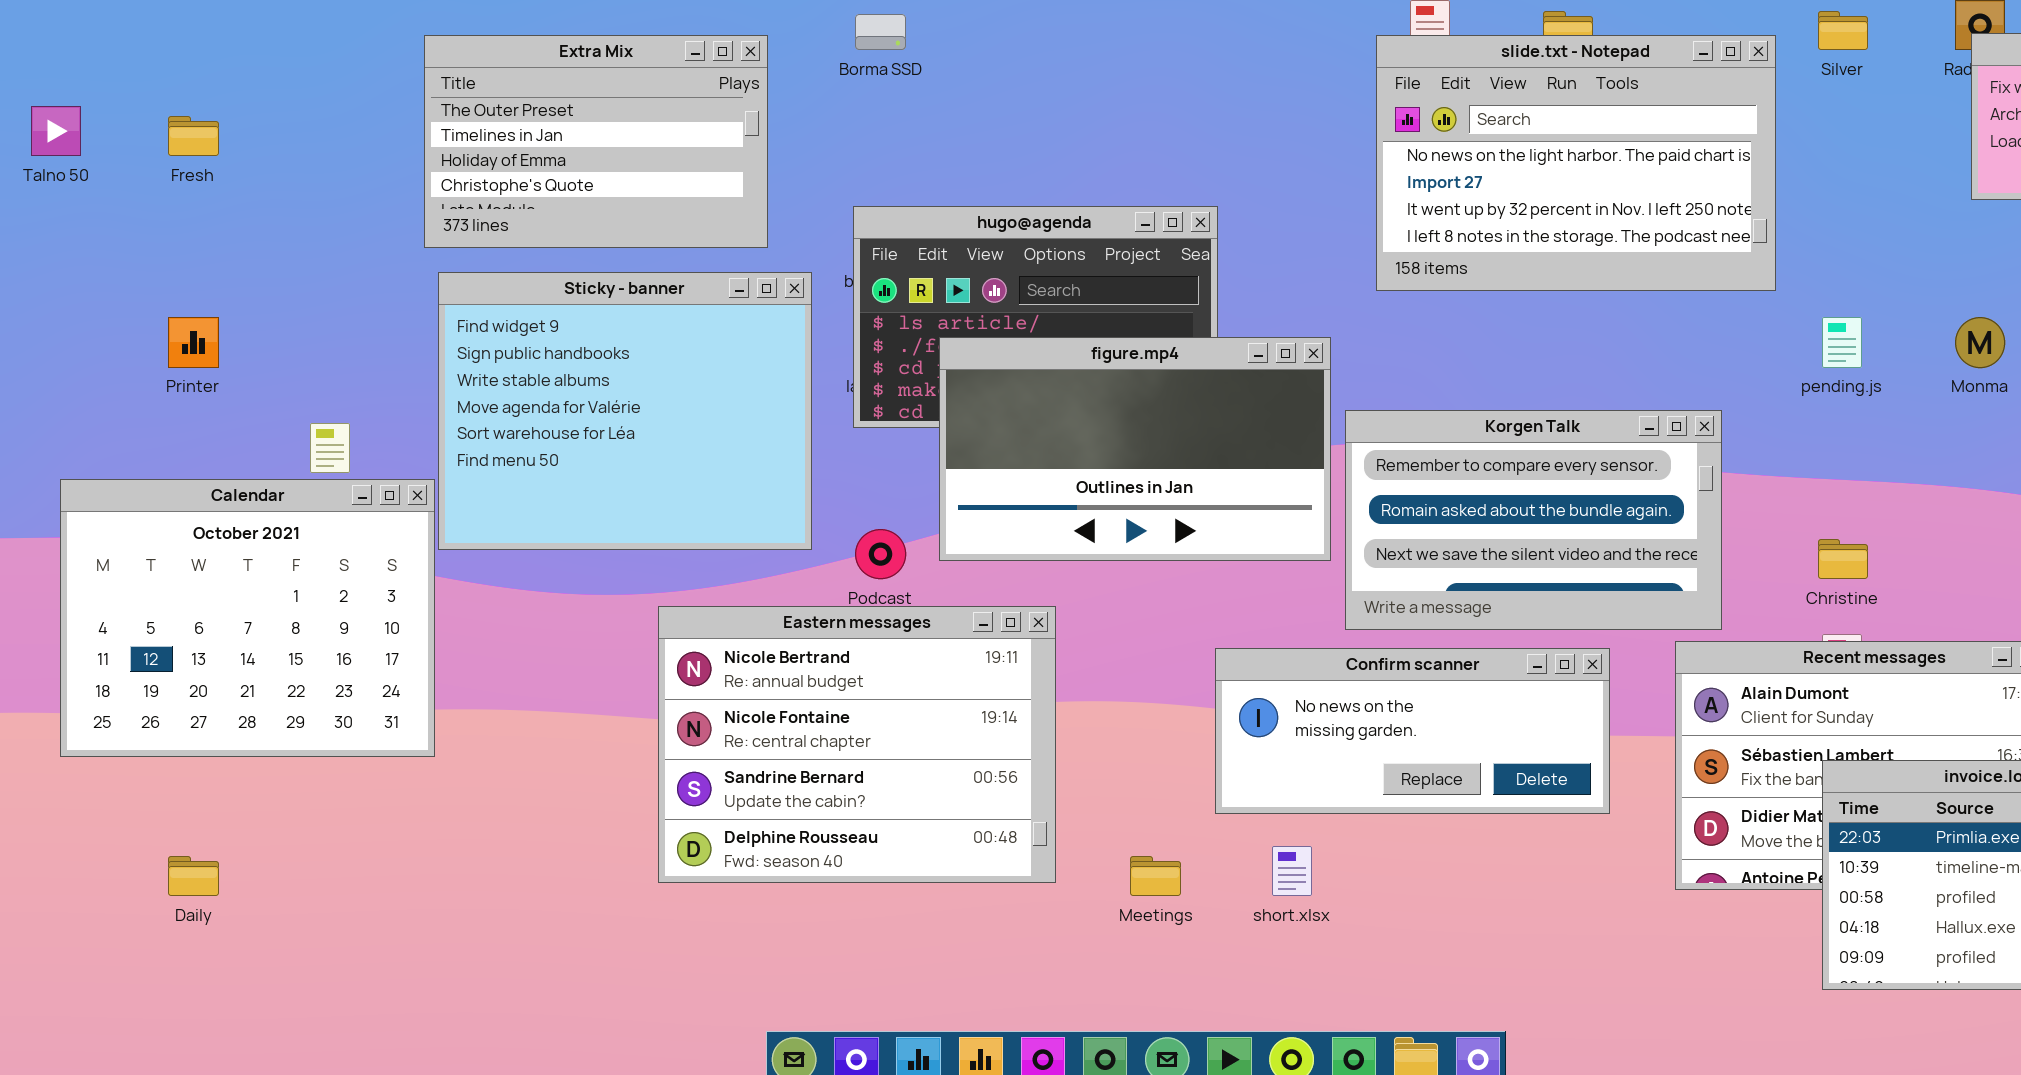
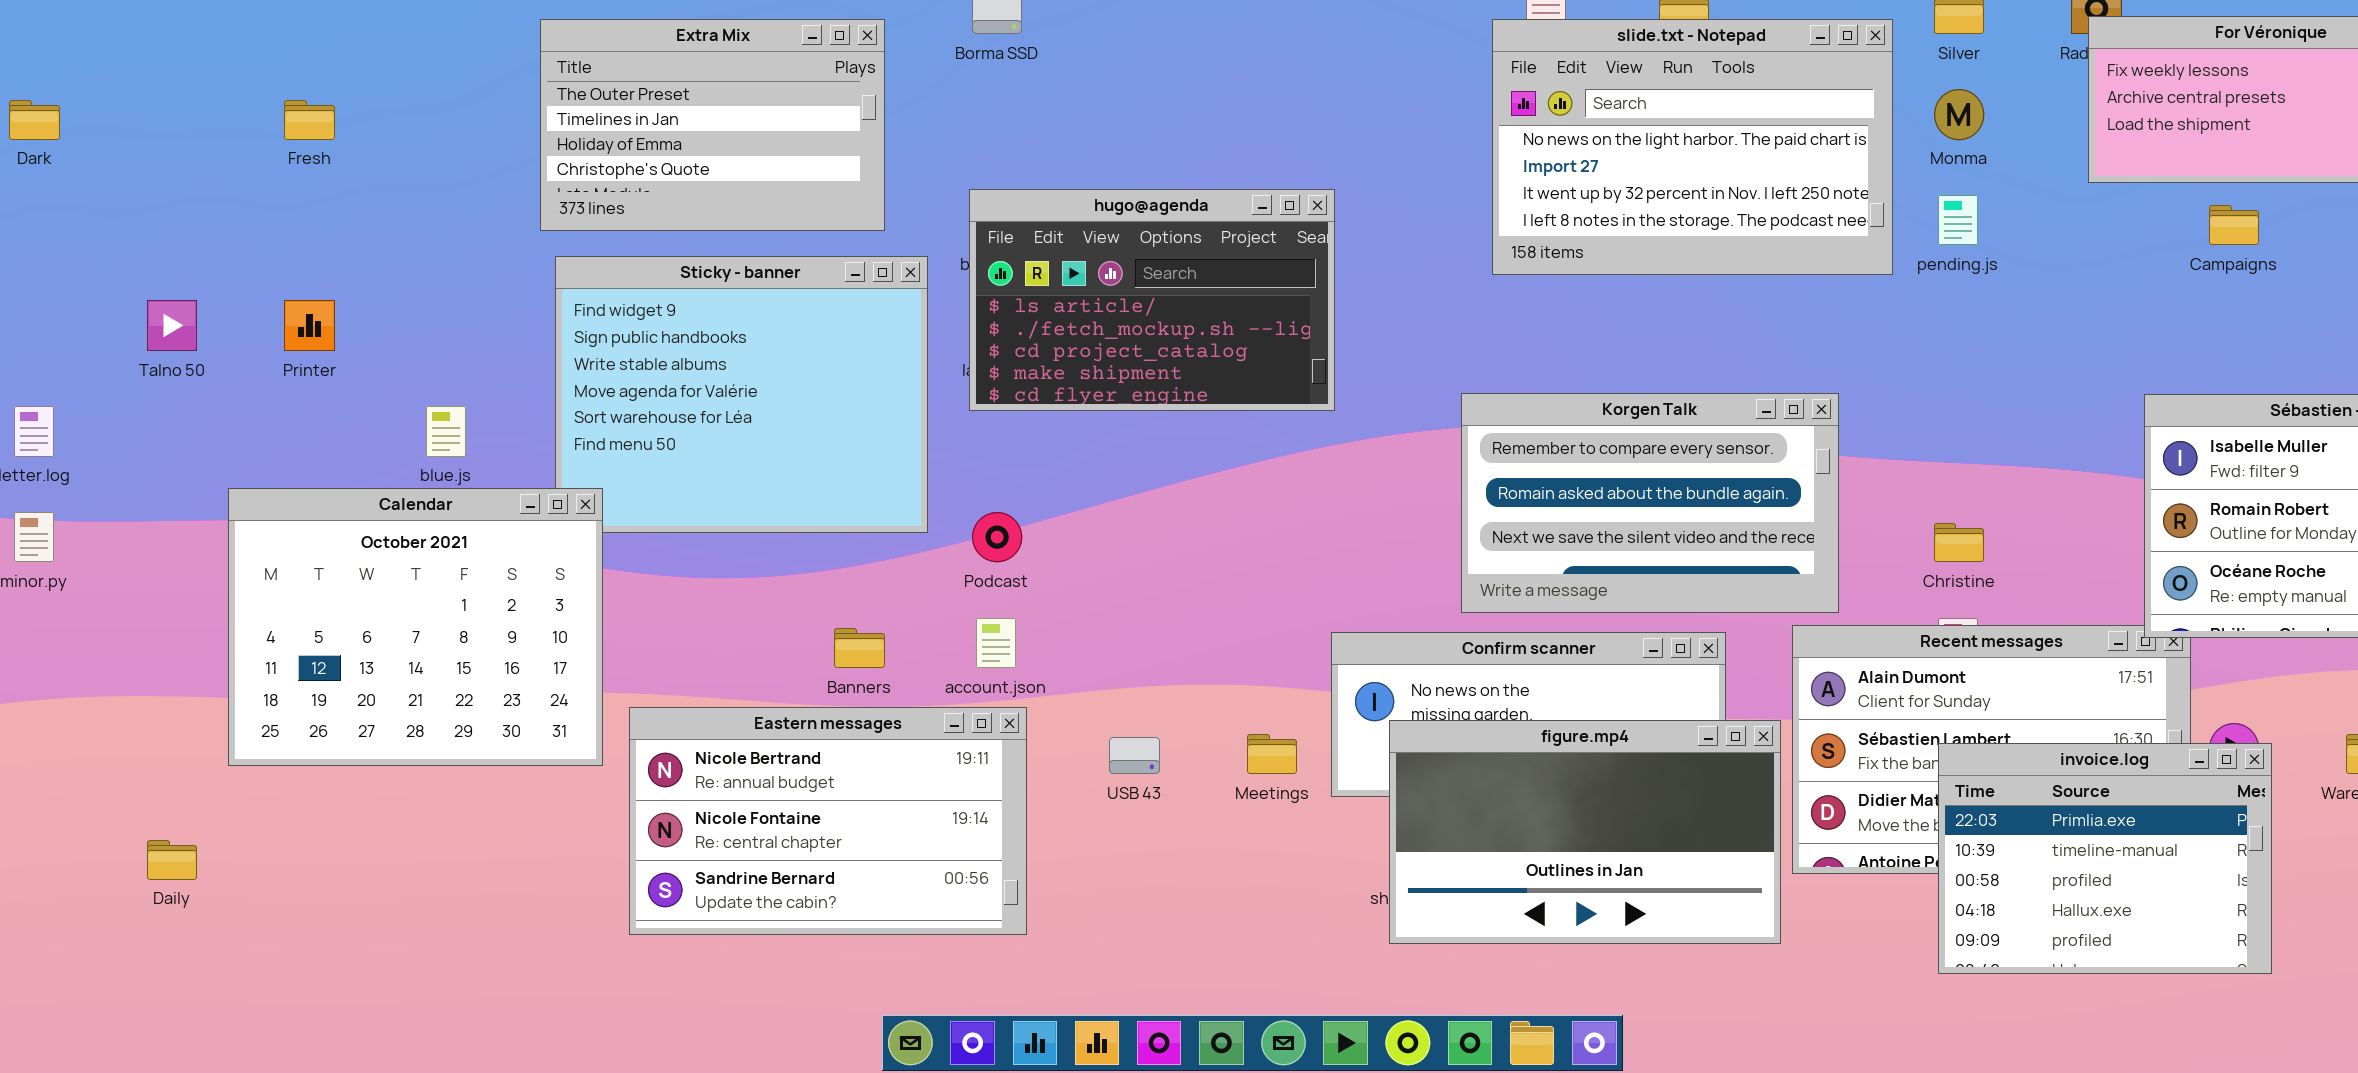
Talno 50: [31,106,81,156] -> [147,300,197,351], moved
pending.js: [1822,317,1862,368] -> [1938,195,1978,245], moved
Monma: [1955,317,2005,368] -> [1934,89,1984,140], moved
figure.mp4: [939,337,1331,561] -> [1389,720,1781,944], moved
Calendar: [60,479,435,757] -> [228,488,603,766], moved
Eastern messages: [658,606,1056,883] -> [629,707,1027,935], moved, resized
Daily: [168,856,219,896] -> [147,840,197,880], moved
Meetings: [1130,856,1181,896] -> [1247,734,1297,774], moved

